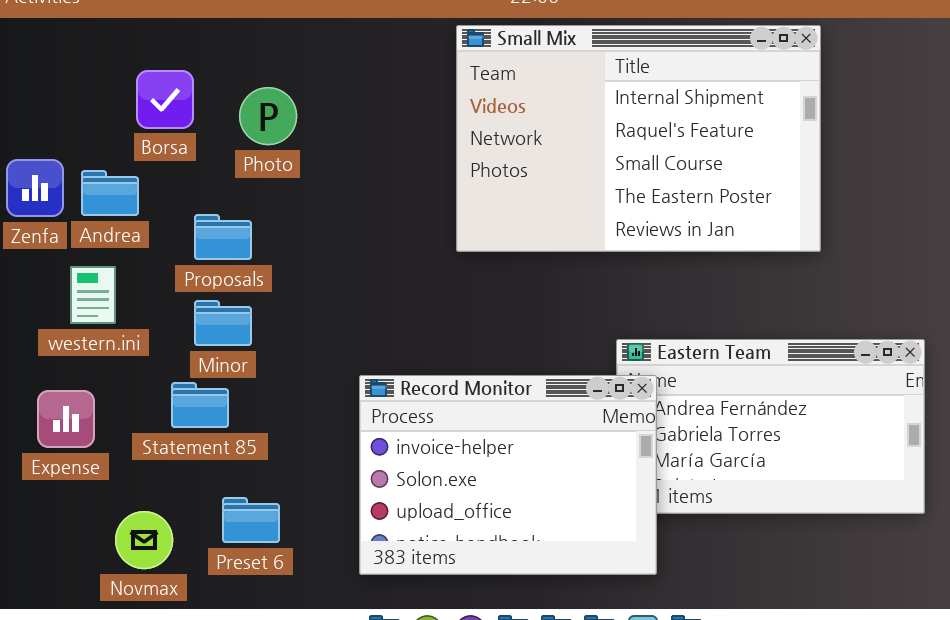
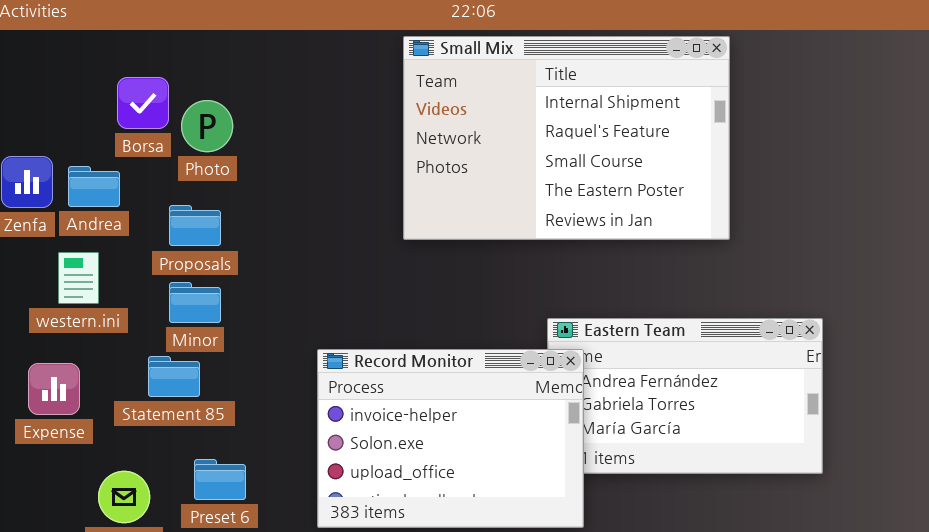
Photo: [239,87,297,145] -> [181,100,233,152], moved

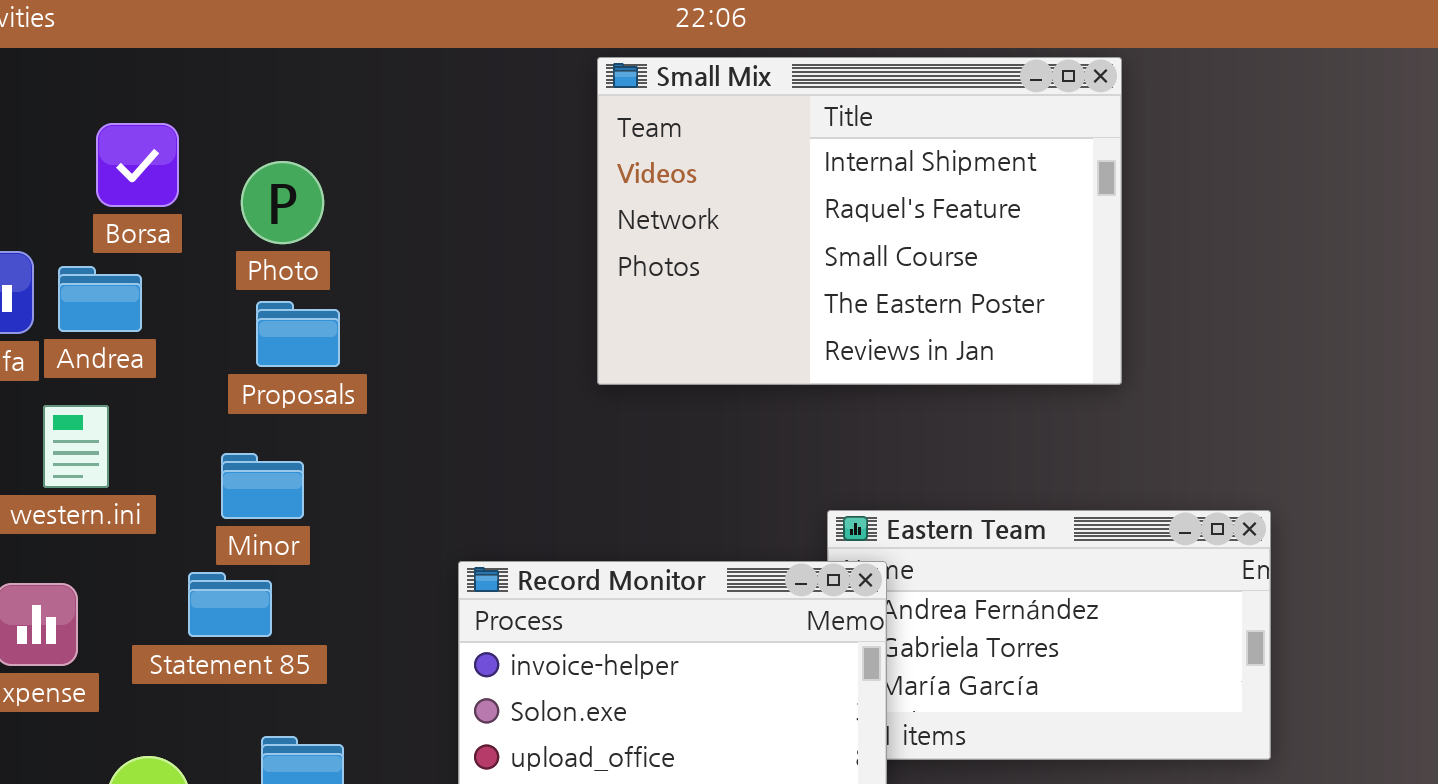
Borsa: [117,77,169,129] -> [96,123,179,207], moved
Proposals: [169,205,221,246] -> [256,301,340,367], moved

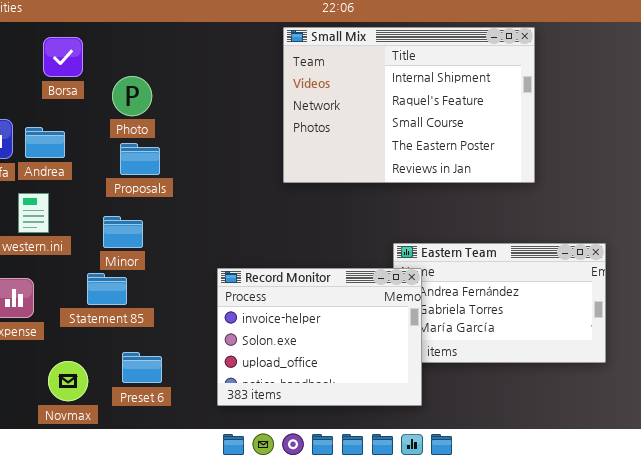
Borsa: [96,123,179,207] -> [43,37,83,77], moved

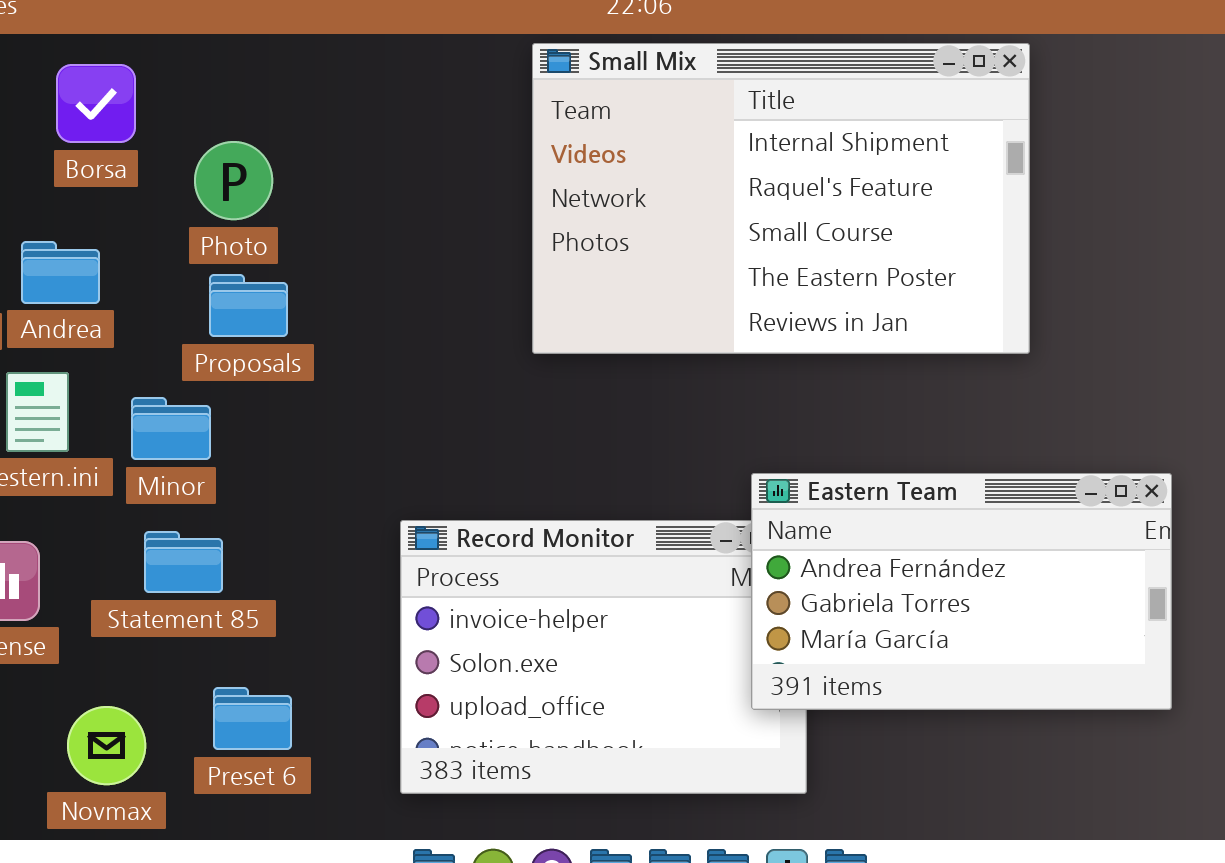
Minor: [103,216,143,248] -> [131,397,211,460], moved
Eastern Team: [393,243,606,363] -> [751,473,1172,710], raised

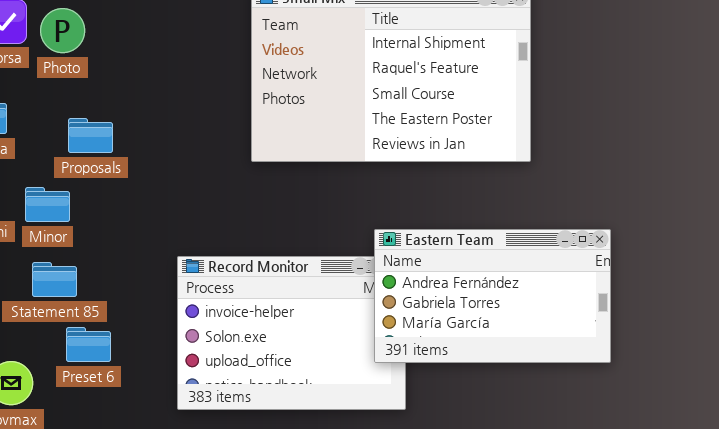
Photo: [194,141,273,220] -> [40,8,85,53], moved
Preset 6: [213,687,292,750] -> [66,327,111,362], moved

